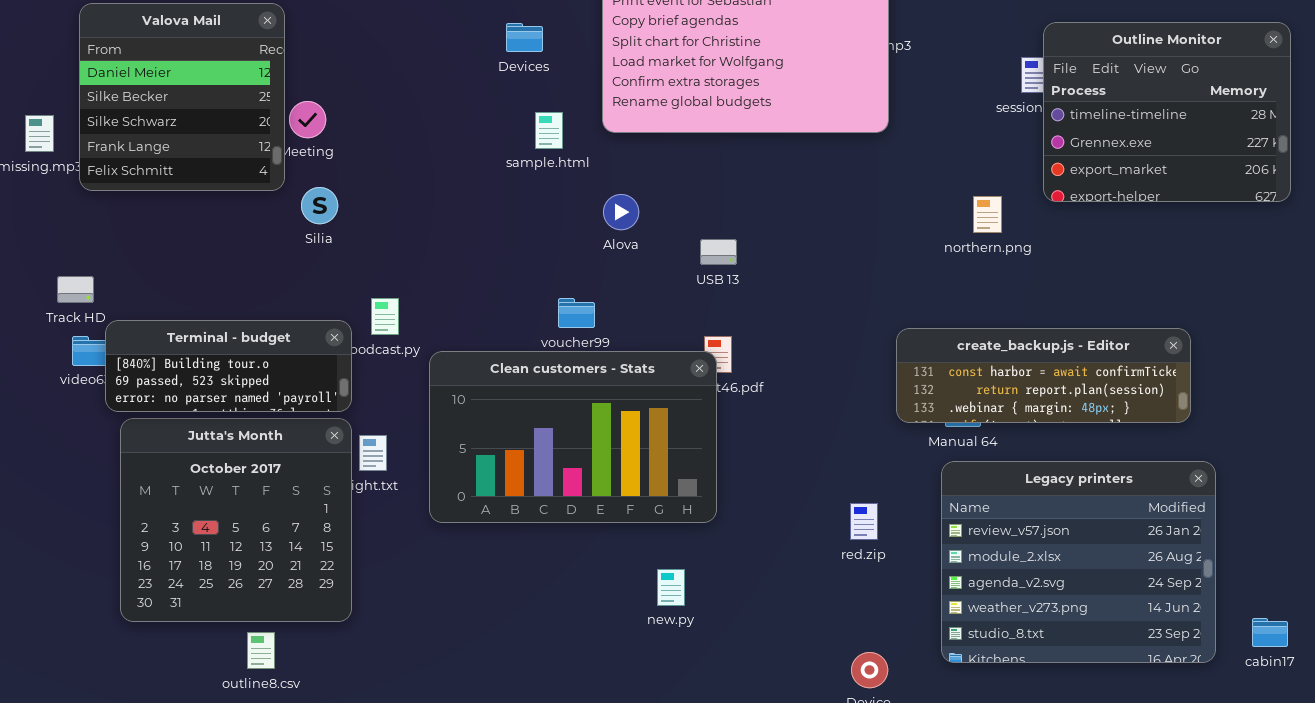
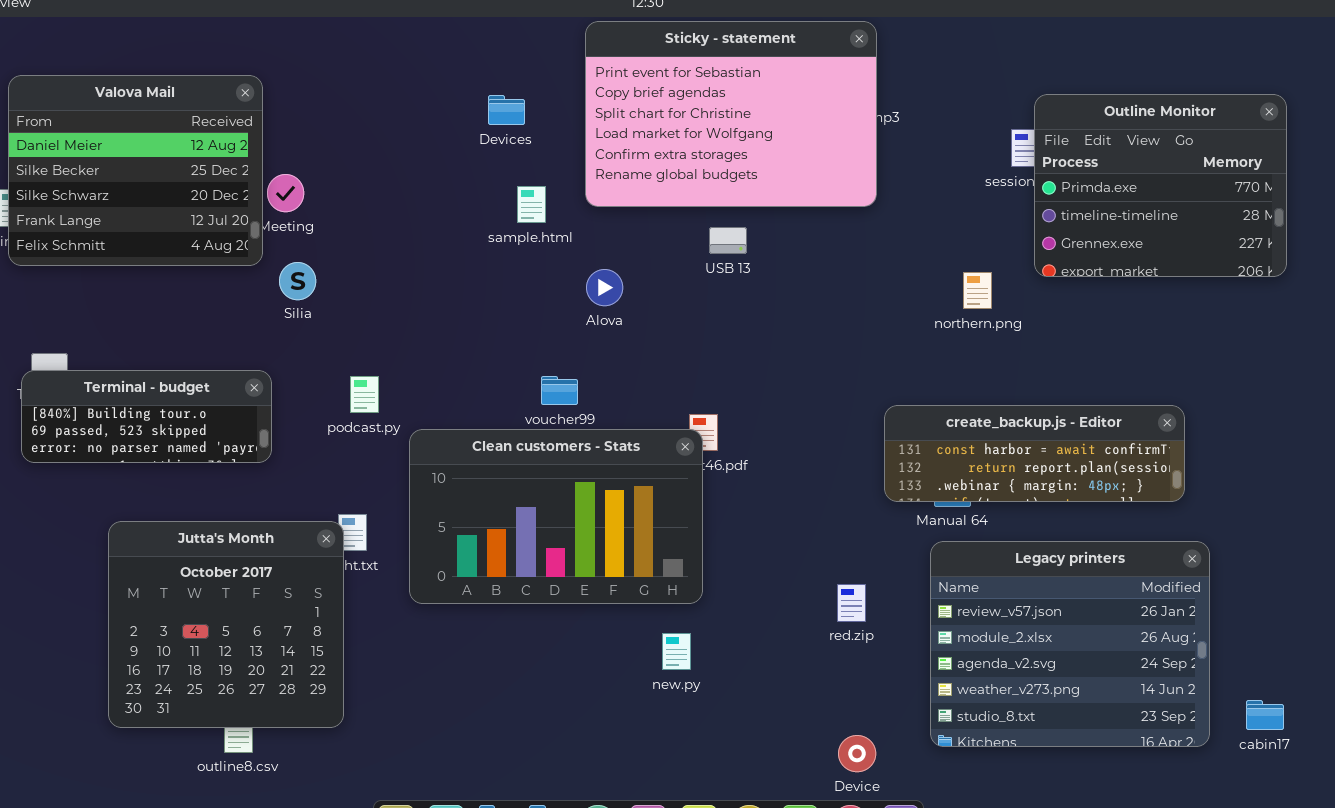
Valova Mail: [79,3,285,191] -> [8,75,263,266], resized
Outline Monitor: [1043,22,1291,202] -> [1034,94,1287,277], scrolled up 1 row
USB 13: [700,239,737,265] -> [709,227,747,254], moved
Terminal - budget: [105,320,352,412] -> [21,370,272,463], moved
Jutta's Month: [120,418,352,622] -> [108,521,344,728], moved
new.py: [657,569,685,606] -> [662,633,691,670], moved

